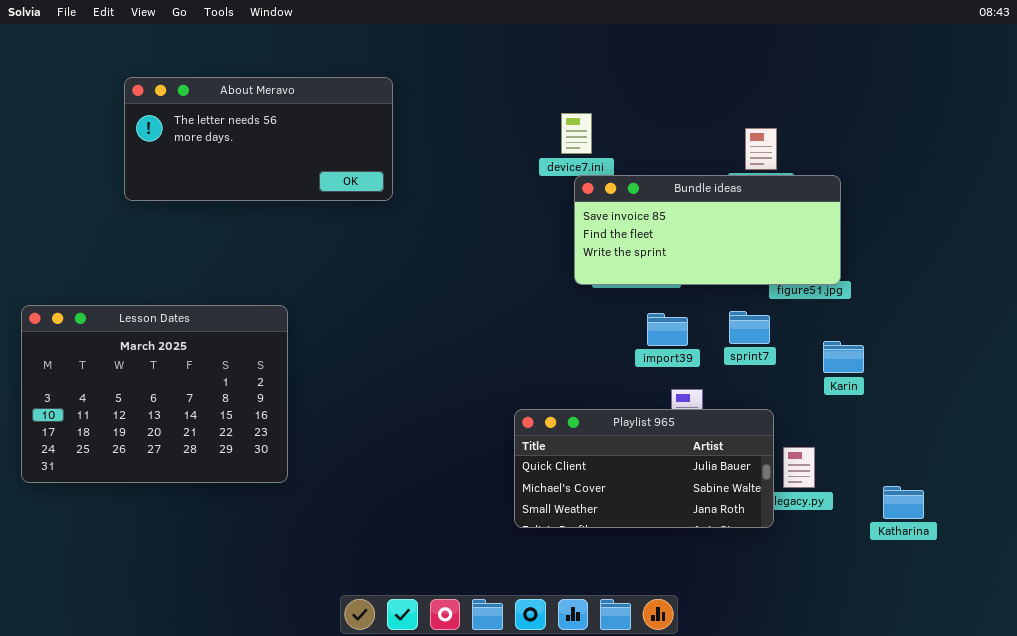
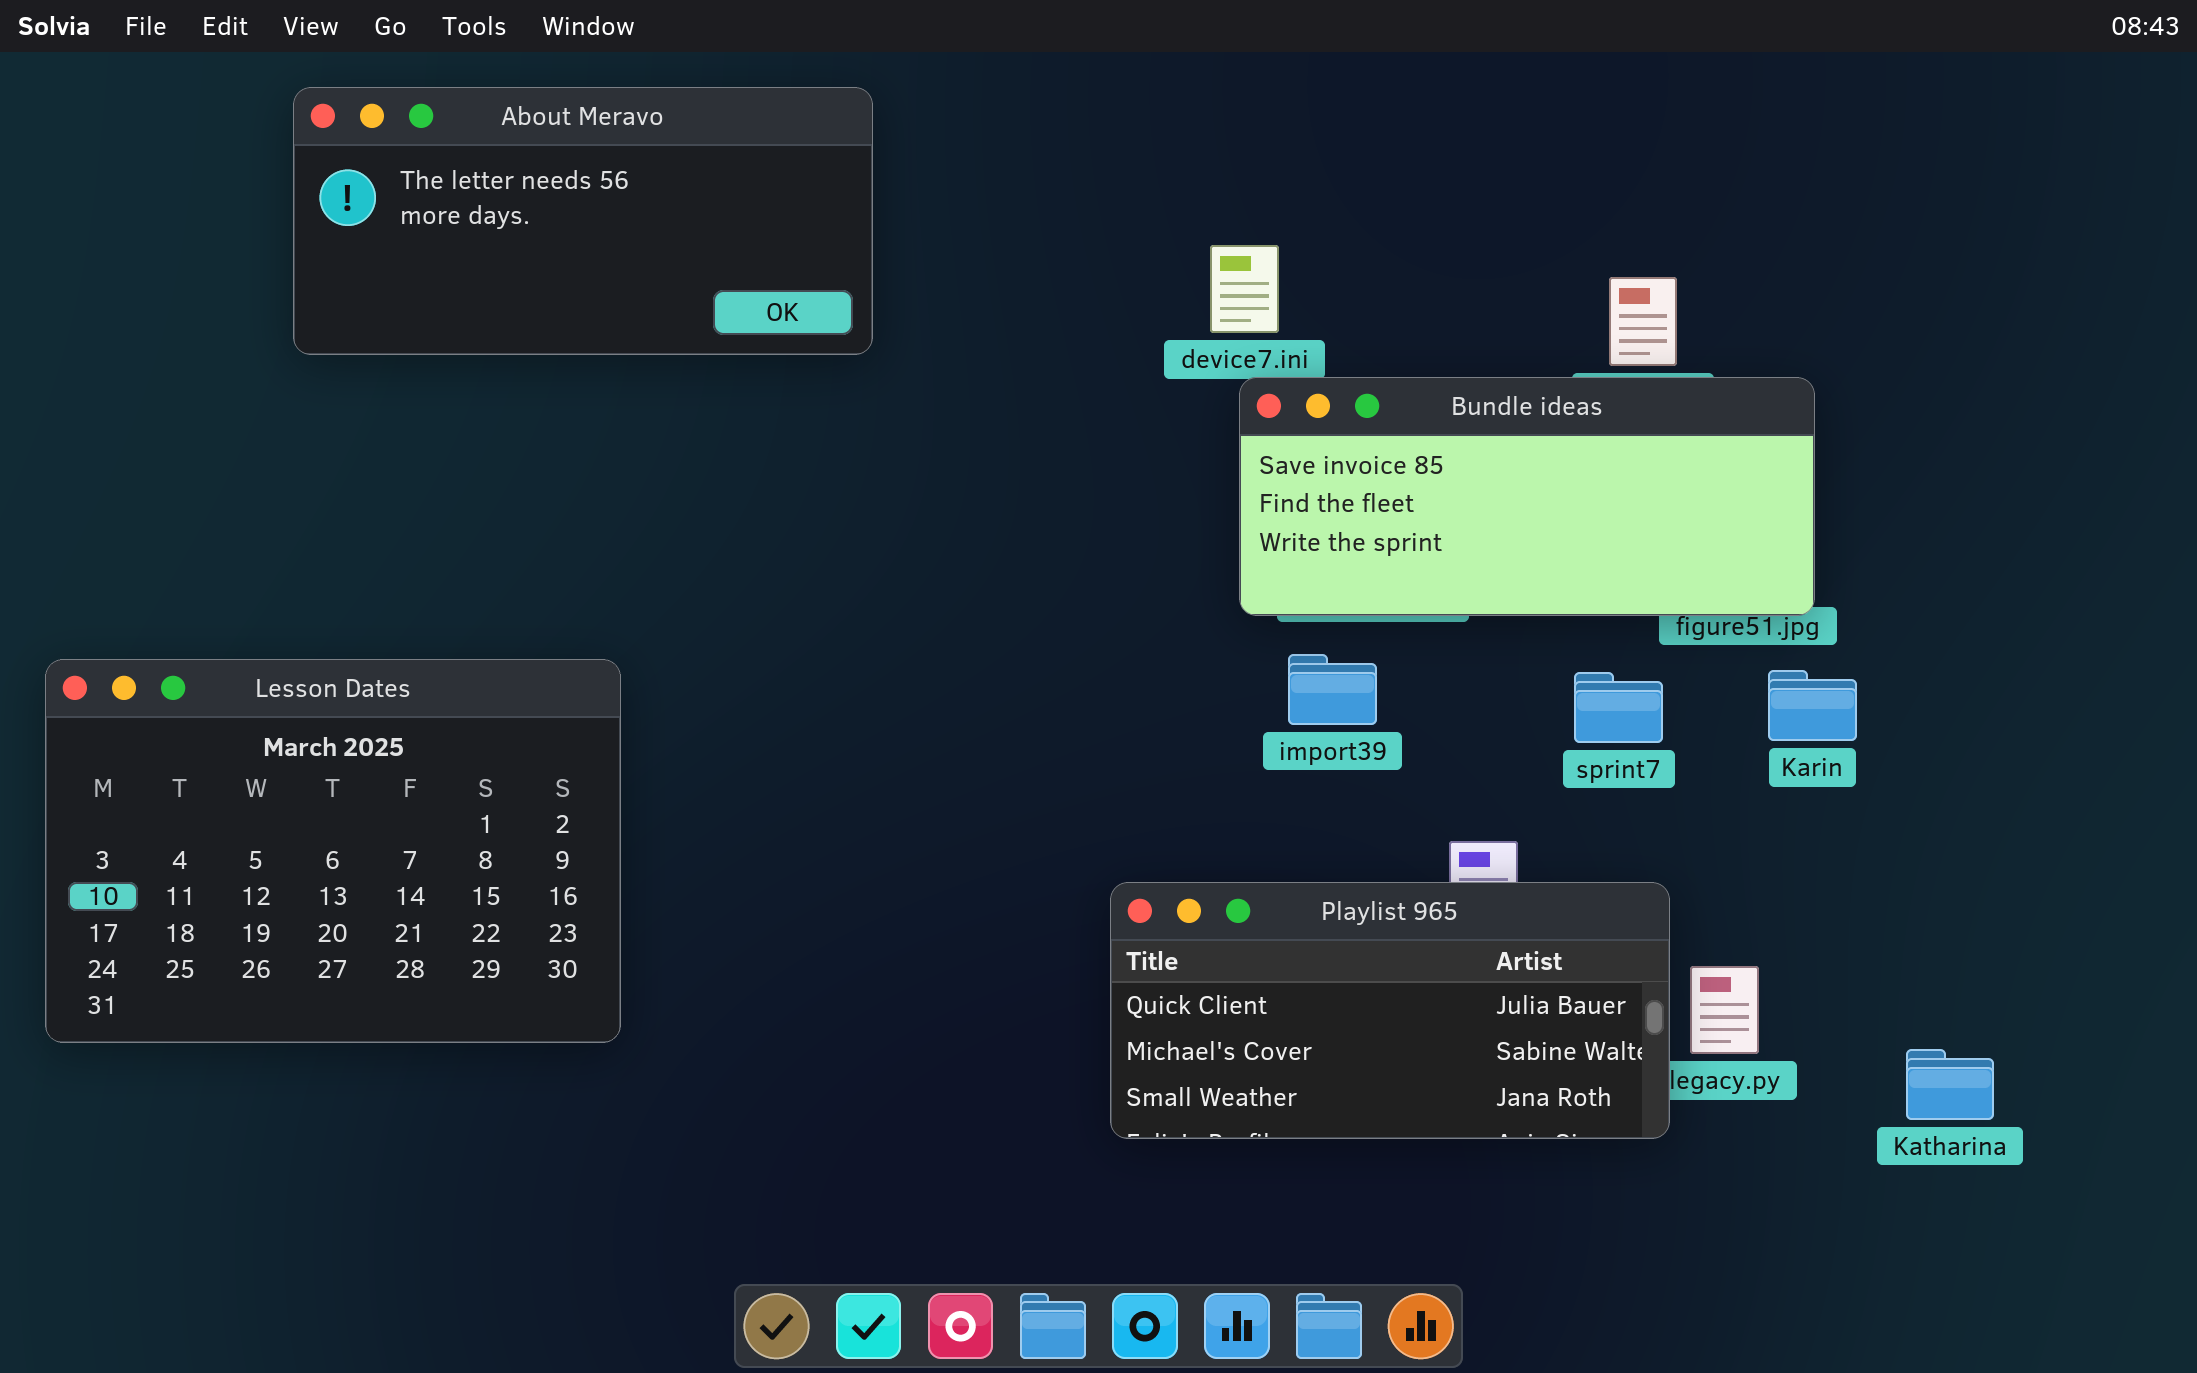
About Meravo: [124,77,393,201] -> [293,87,873,355], moved
import39: [647,313,688,346] -> [1288,654,1377,725], moved
Karin: [823,341,864,373] -> [1768,670,1857,741], moved

